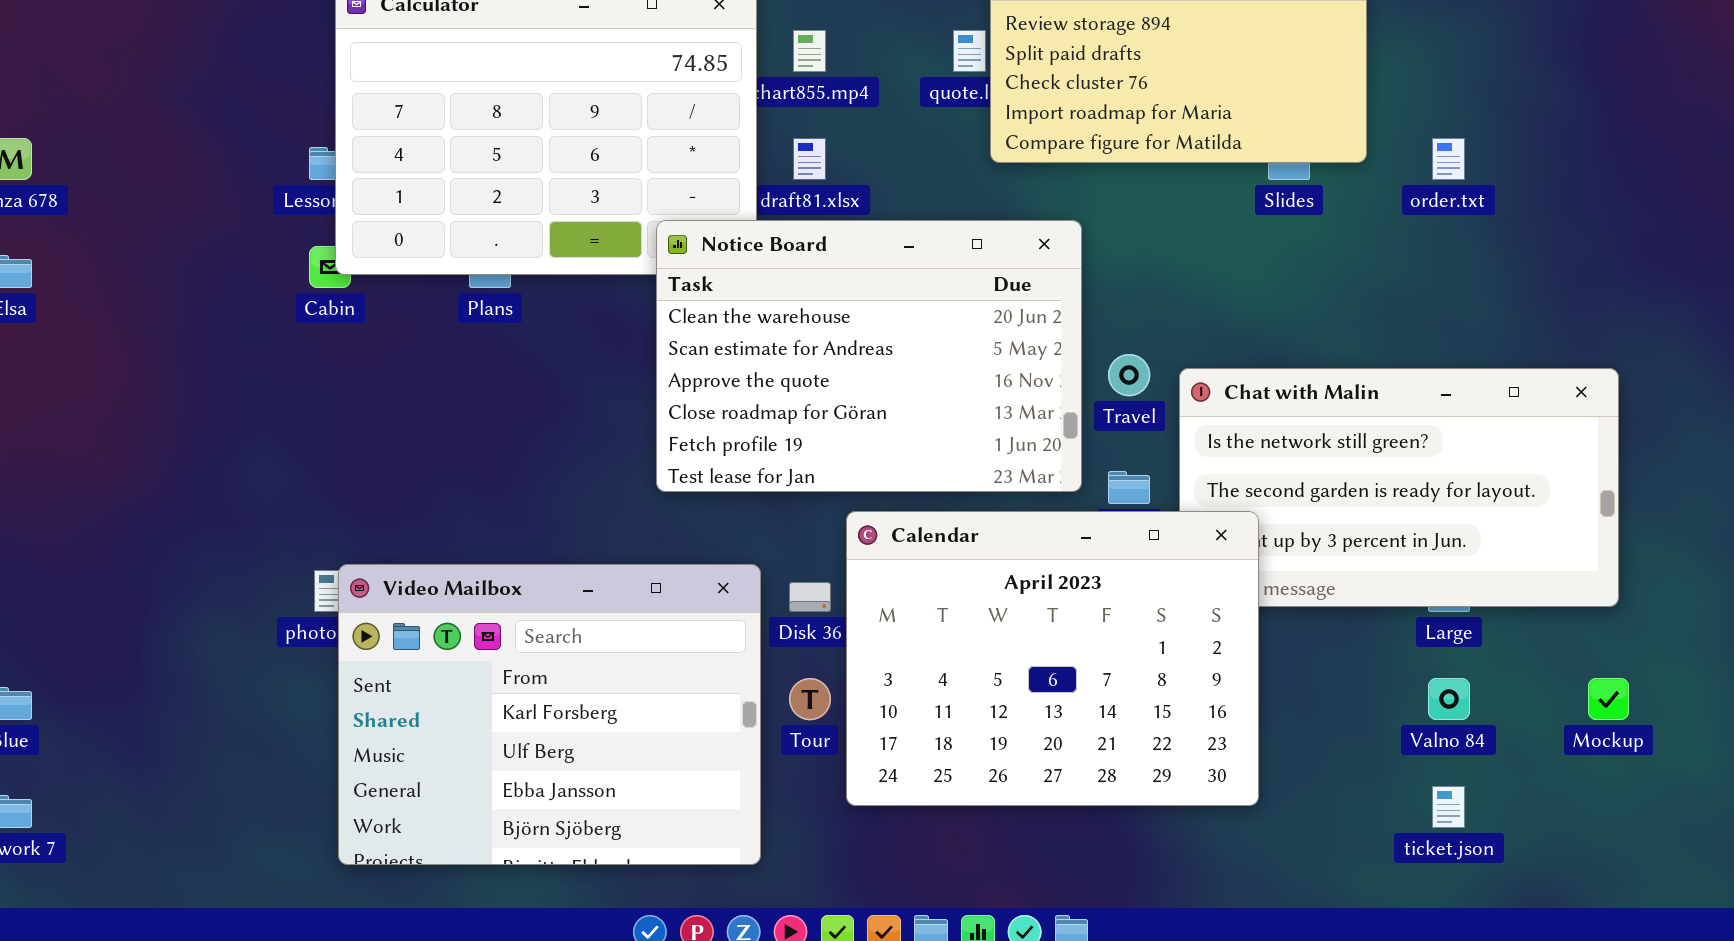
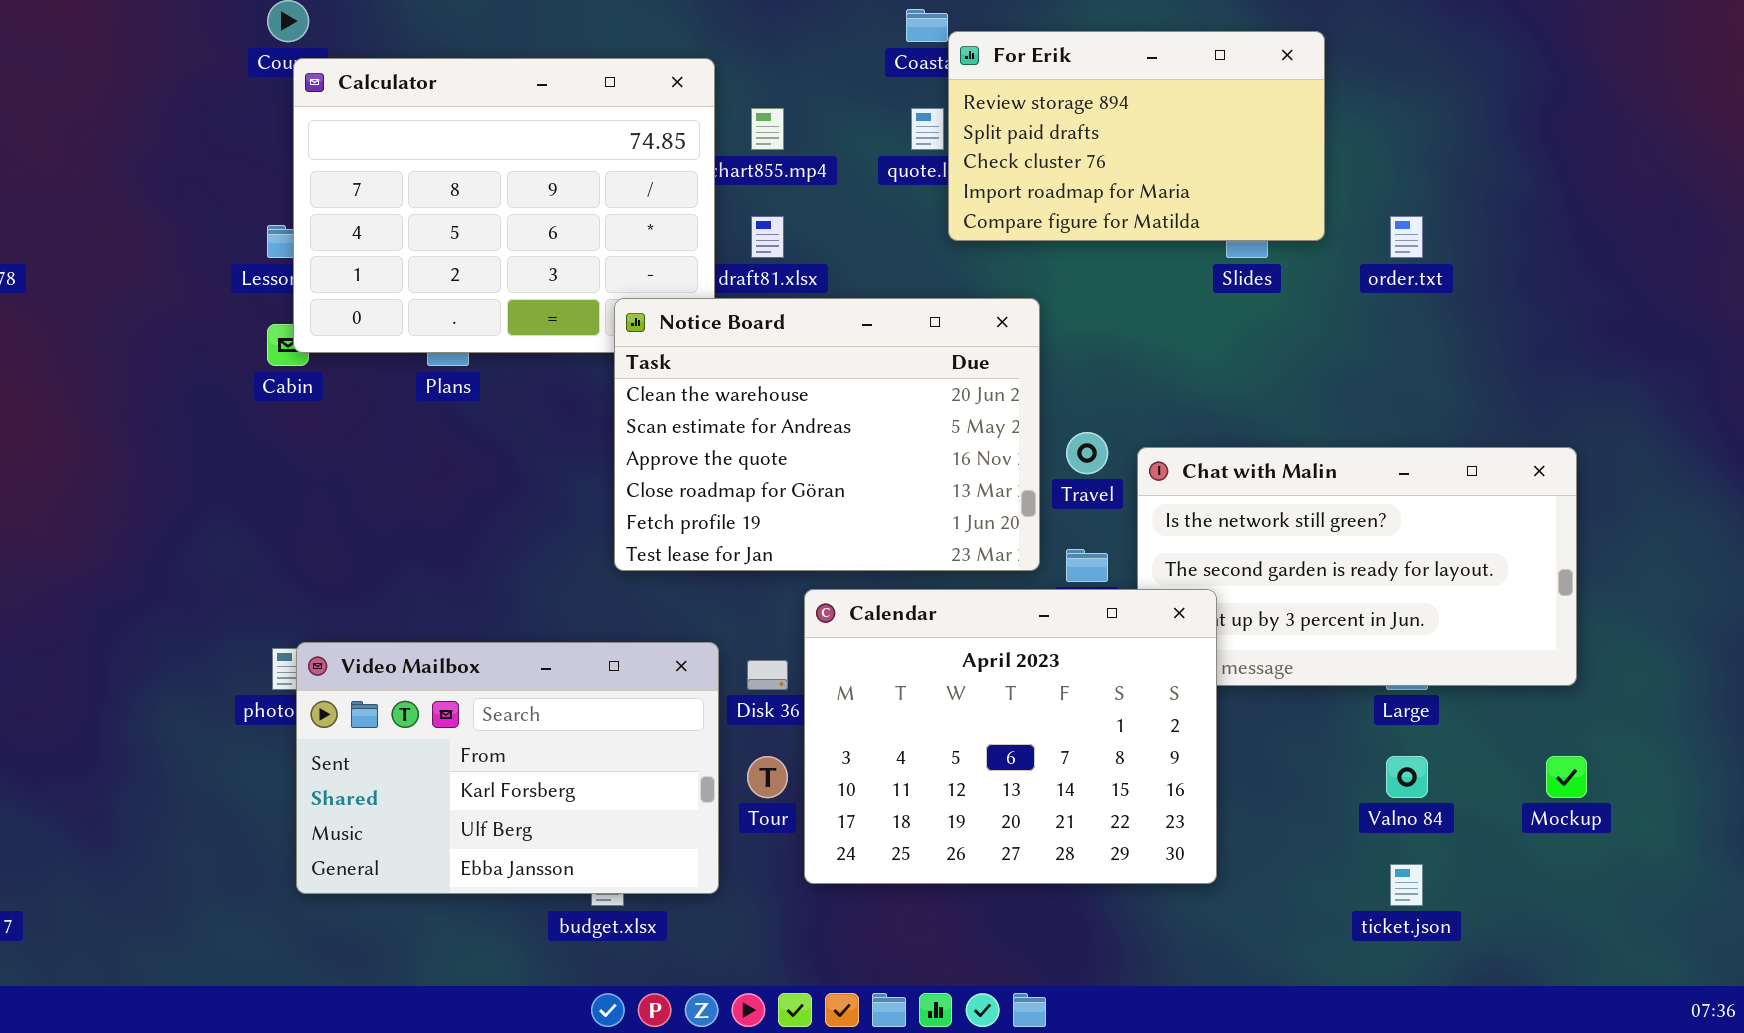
Video Mailbox: [338,564,761,865] -> [296,642,719,894], resized

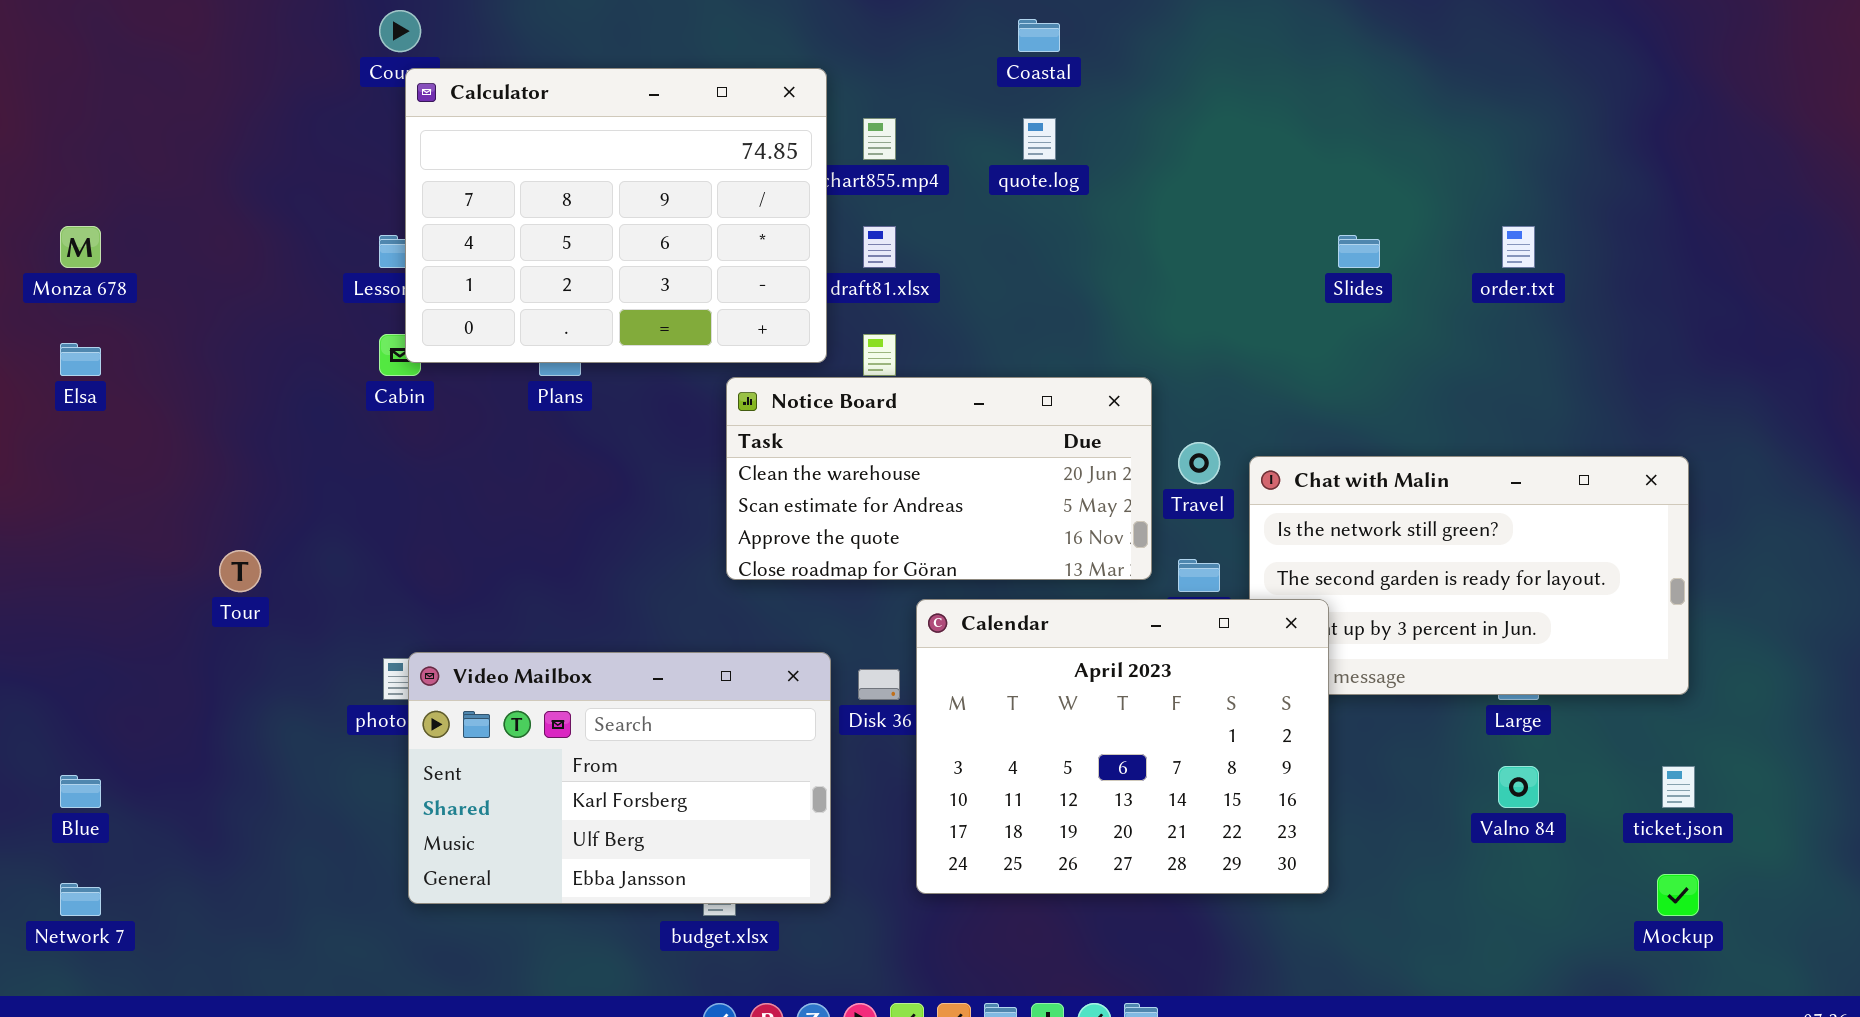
For Erik: [948,31,1325,241] -> none, closed
Notice Board: [614,298,1040,571] -> [726,377,1152,580], resized
Tour: [747,756,788,798] -> [219,550,261,592], moved
Mockup: [1546,756,1587,798] -> [1657,874,1699,916], moved
ticket.json: [1390,864,1423,906] -> [1662,766,1695,808], moved

